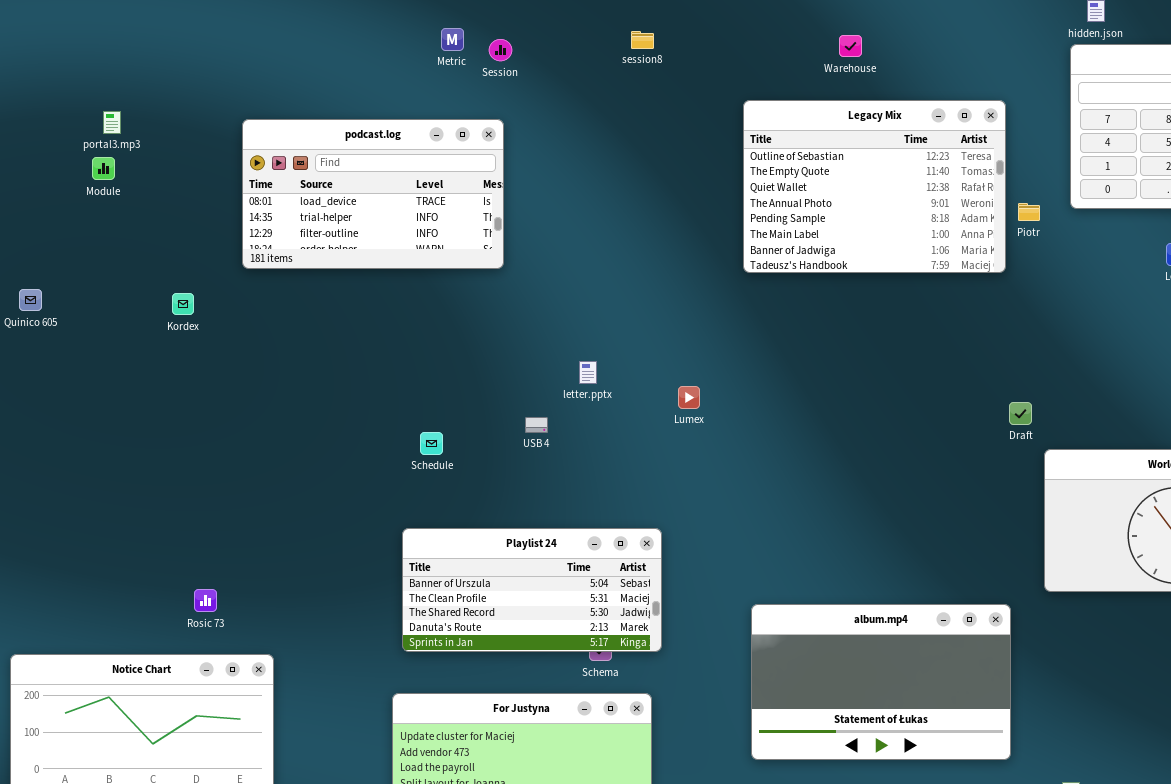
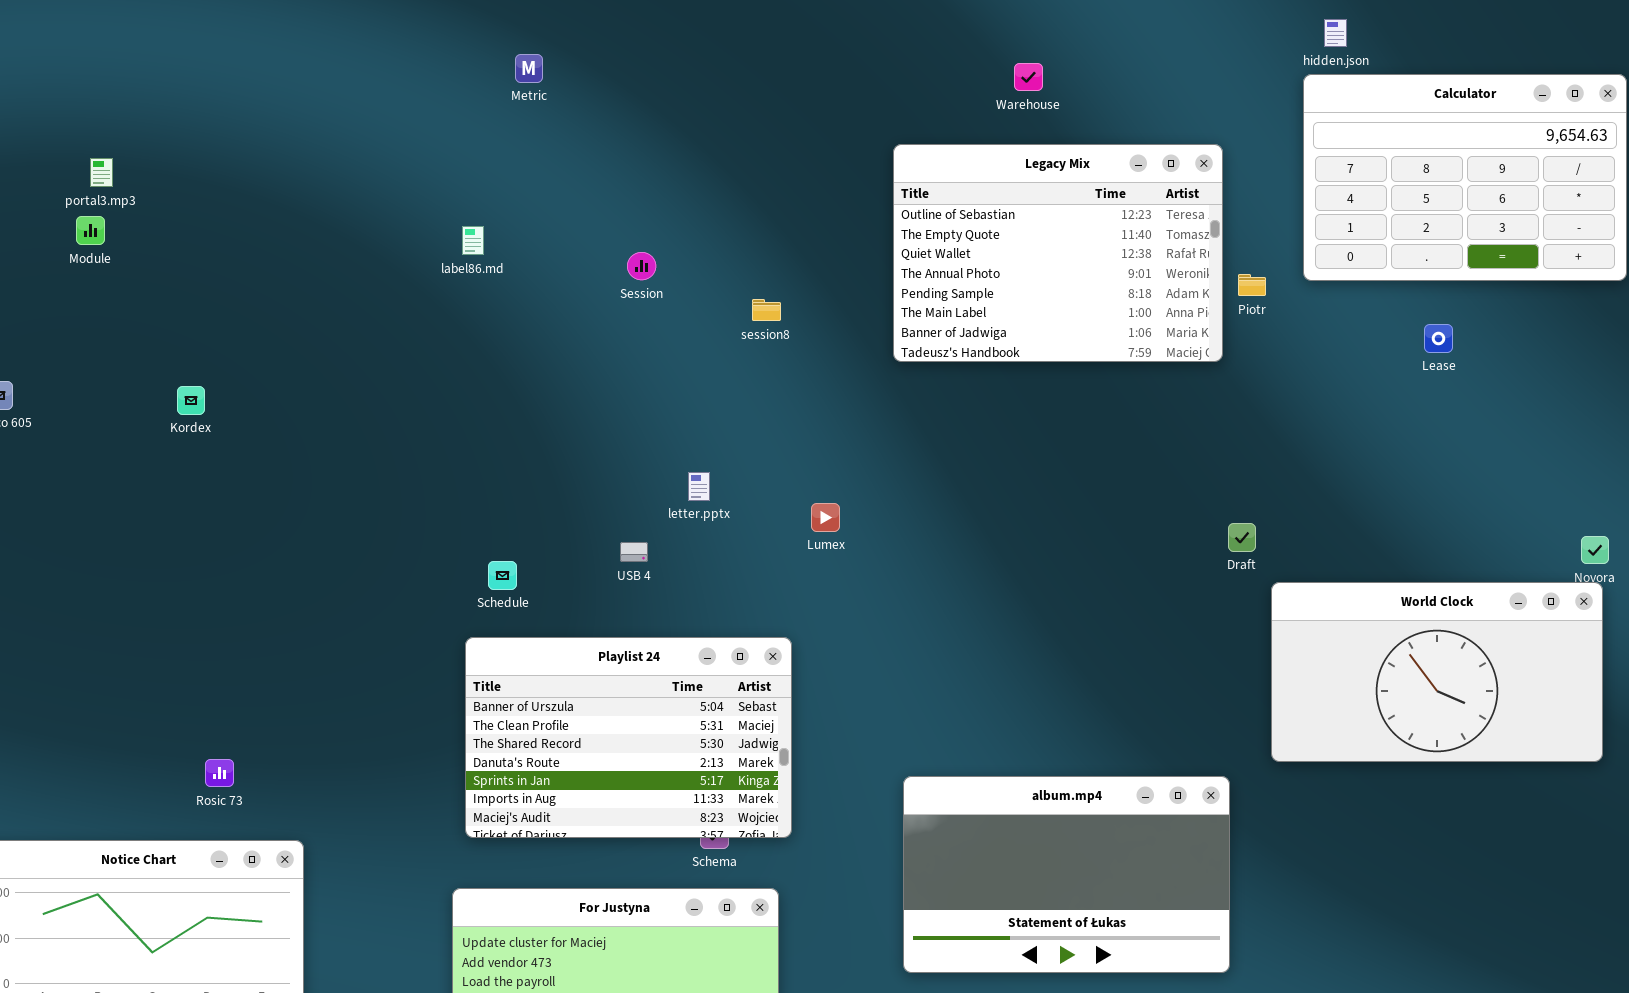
session8: [631,31,654,49] -> [752,299,781,321], moved
Session: [489,39,512,61] -> [627,252,656,280], moved
podcast.log: [242,119,504,269] -> none, closed
Playlist 24: [402,528,662,652] -> [465,637,792,838], resized

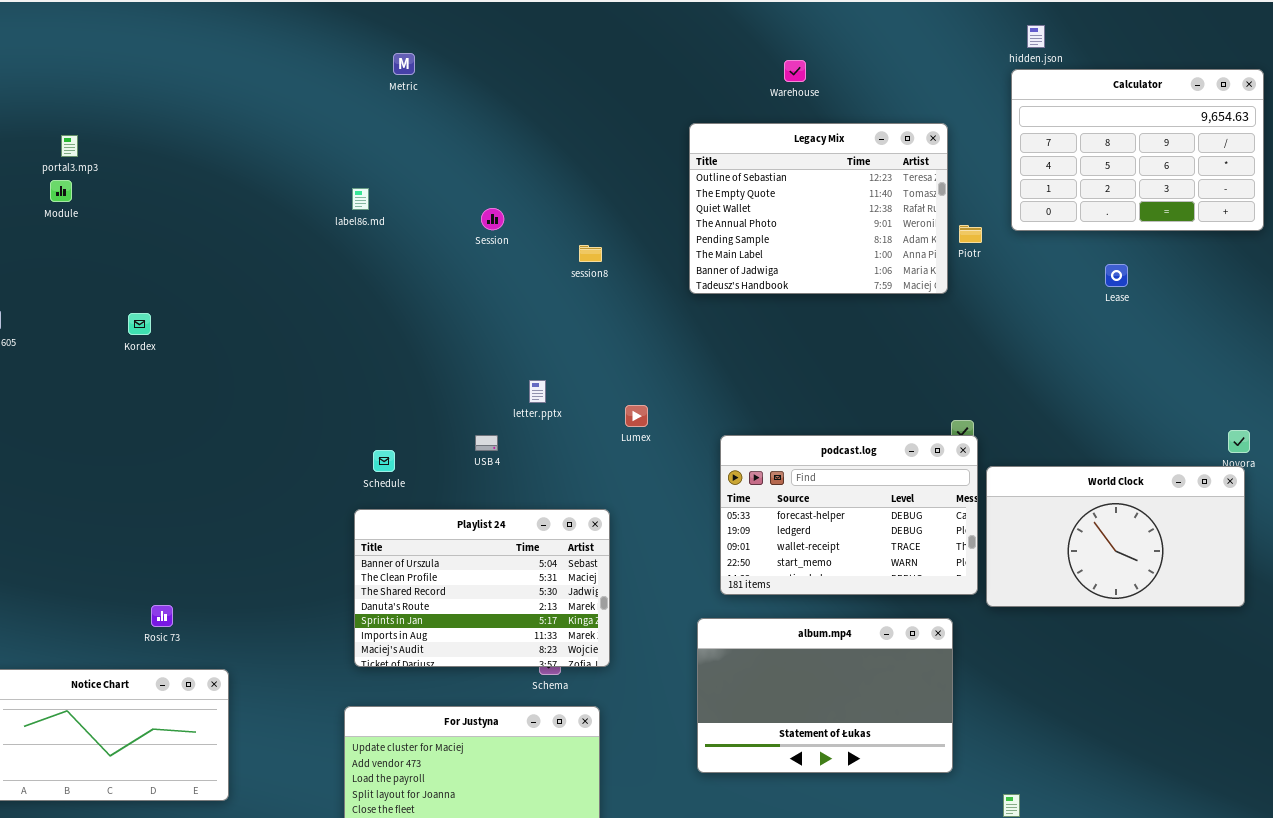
podcast.log: none -> [720,435,978,595], opened

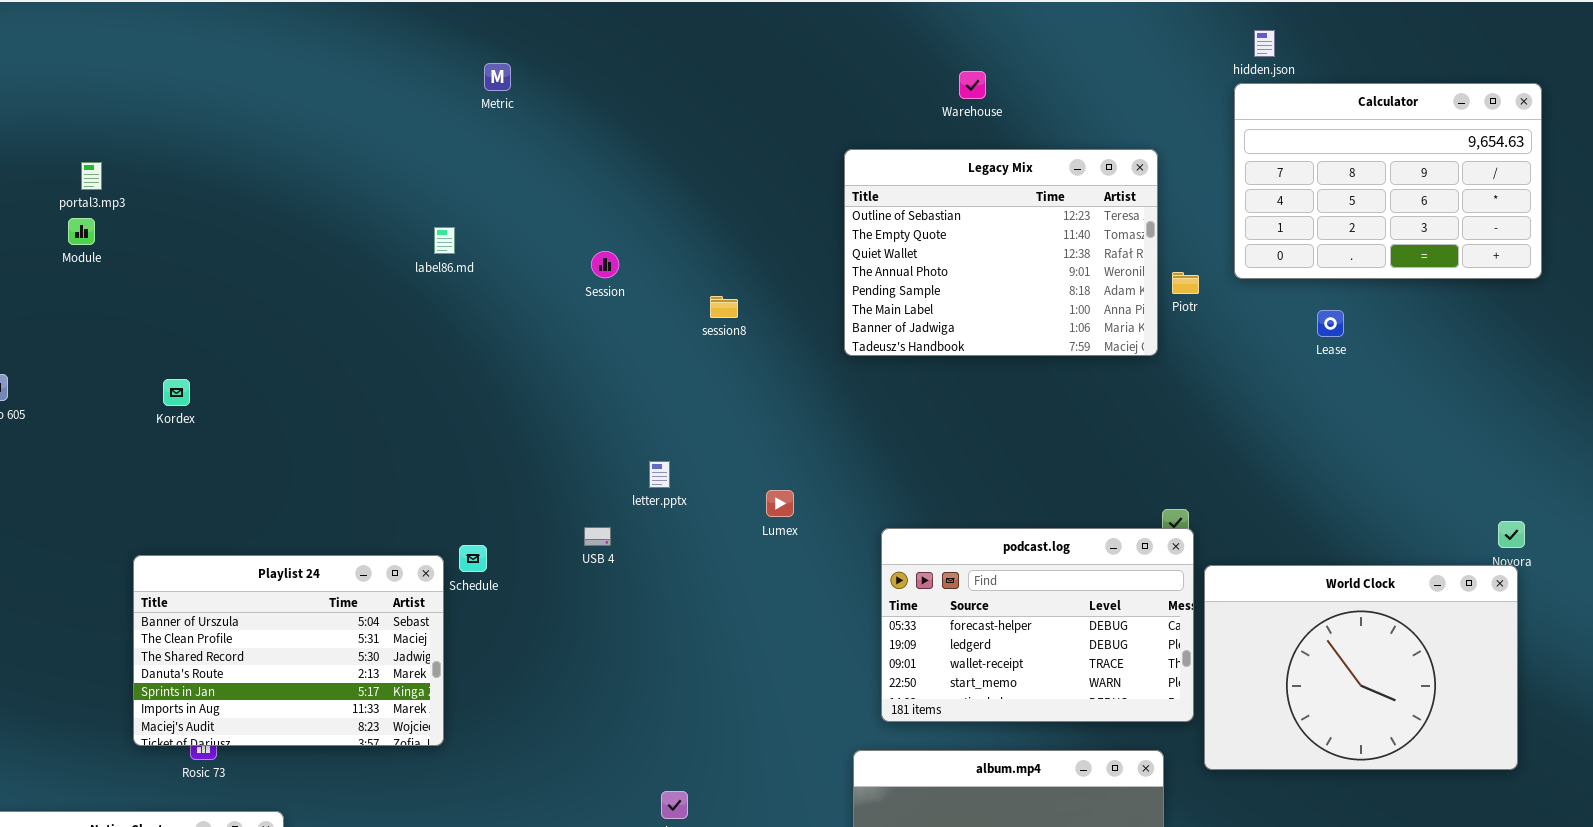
Lease: [1105,264,1128,287] -> [1317,310,1344,337], moved
World Clock: [986,466,1245,607] -> [1204,565,1518,770], resized
Playlist 24: [354,509,610,667] -> [133,555,444,746], moved

